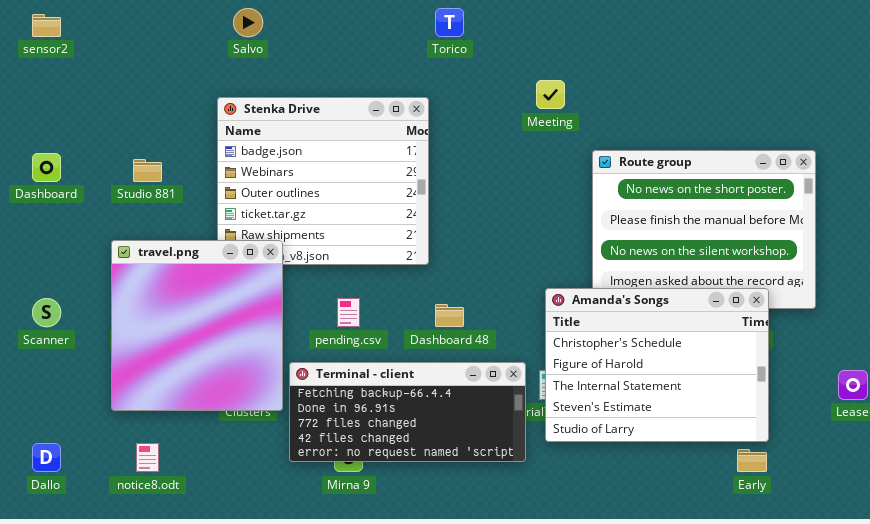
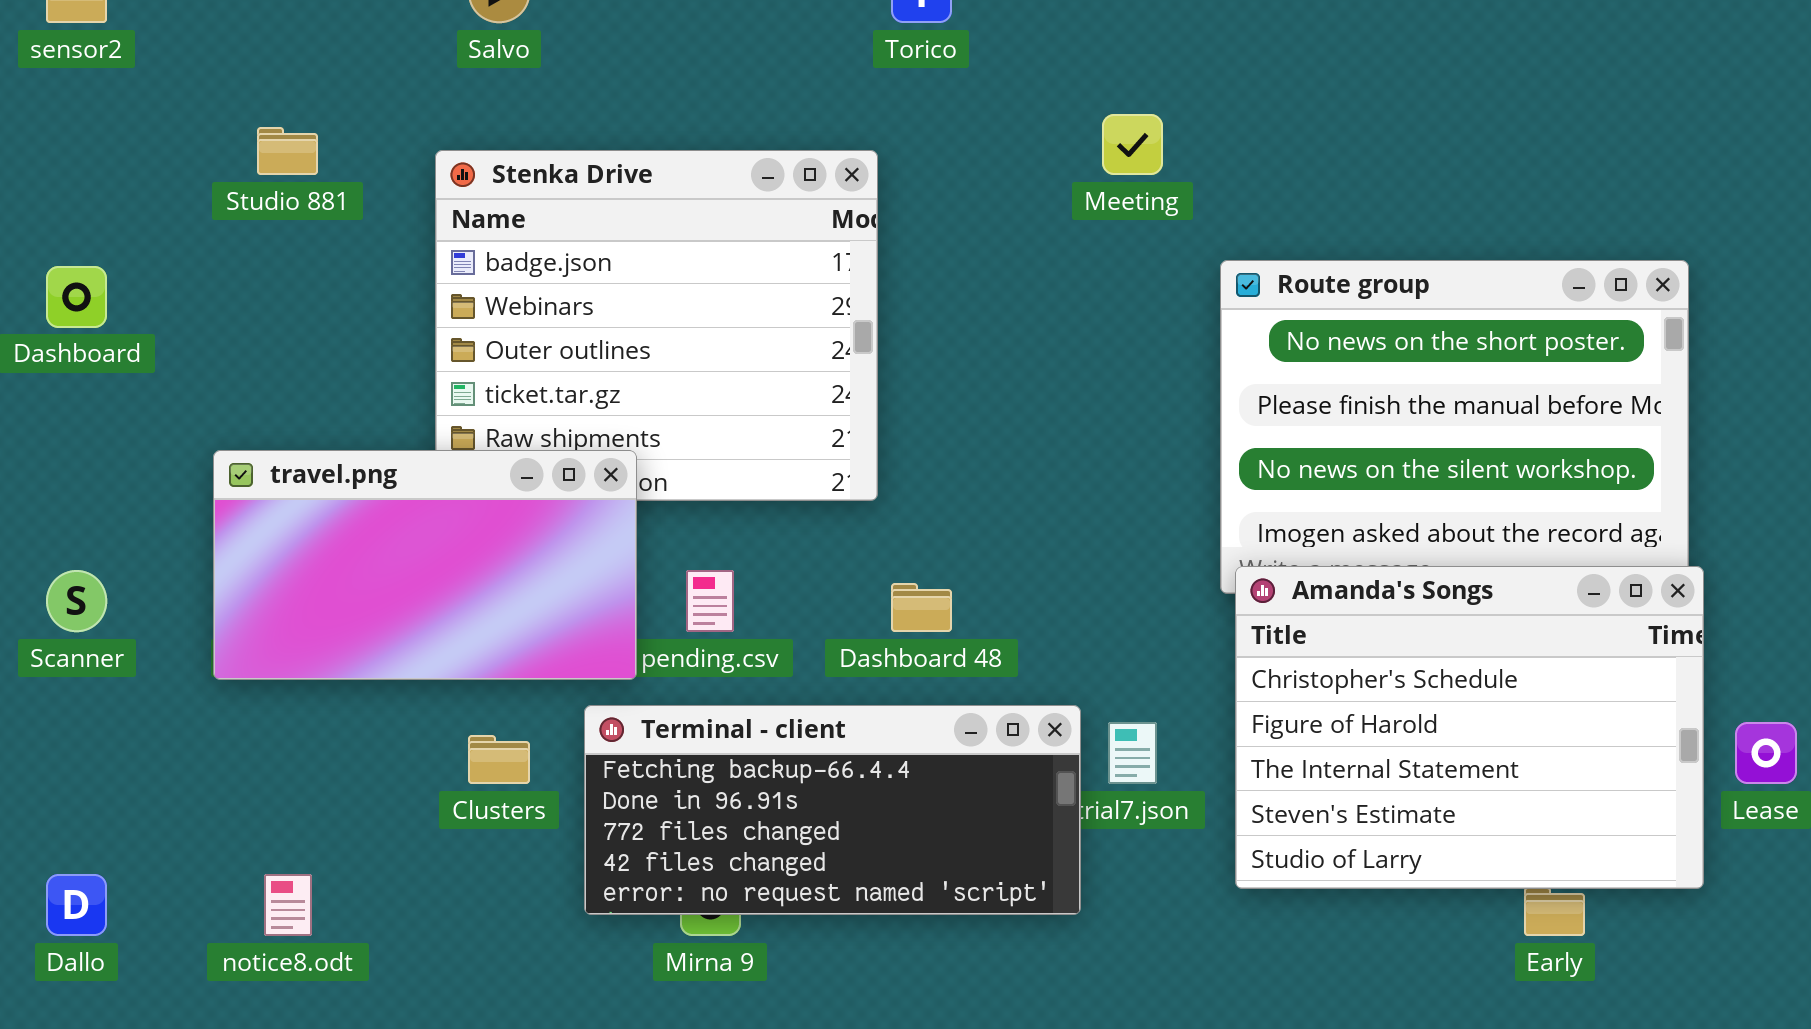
Studio 881: [133,159,162,182] -> [257,127,318,175], moved
travel.png: [111,240,283,411] -> [213,450,637,680], resized
Amanda's Songs: [545,288,769,442] -> [1235,566,1704,889], moved

